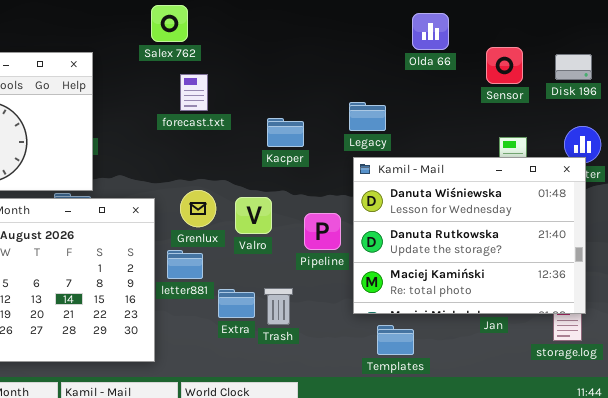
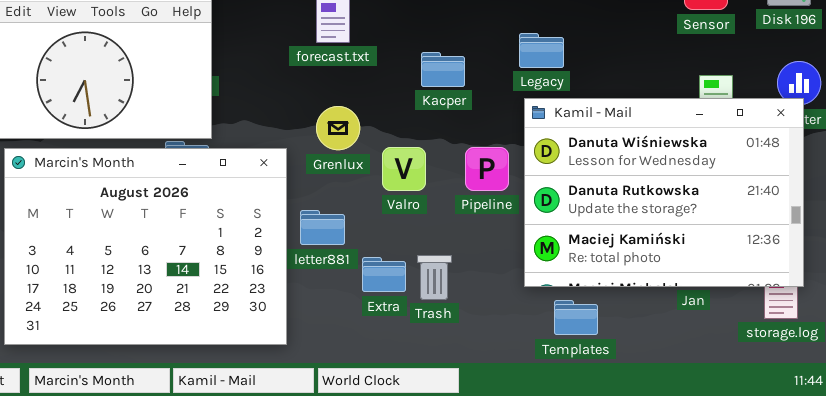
Grenlux: [180,190,216,227] -> [316,106,360,150], moved
Pipeline: [304,213,341,250] -> [465,147,509,191], moved

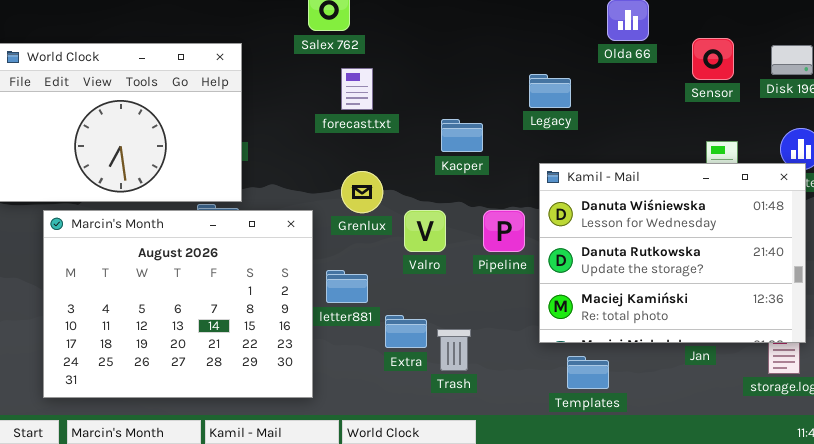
Legacy: [519,33,564,68] -> [529,74,571,108], moved
Trash: [417,255,452,300] -> [437,329,471,371], moved

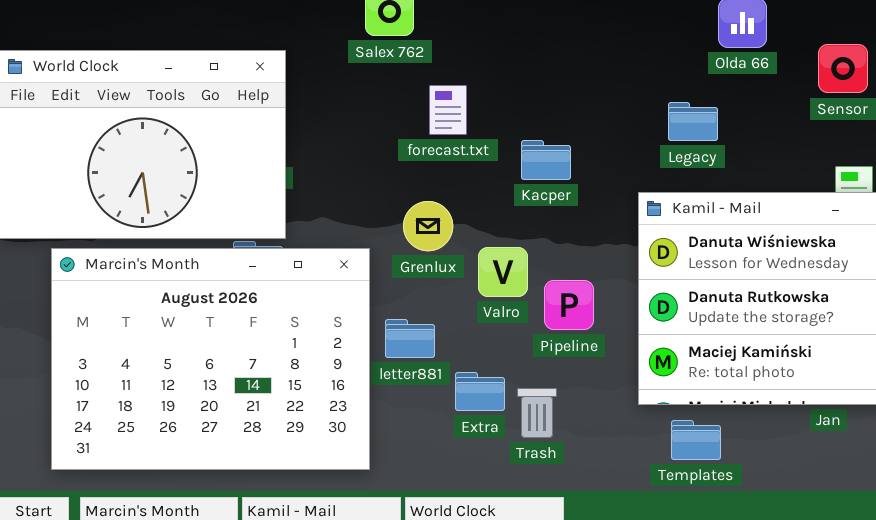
forecast.txt: [341,68,373,110] -> [429,85,467,135], moved
Legacy: [529,74,571,108] -> [668,102,718,141], moved
Pipeline: [483,210,525,252] -> [544,280,594,330], moved

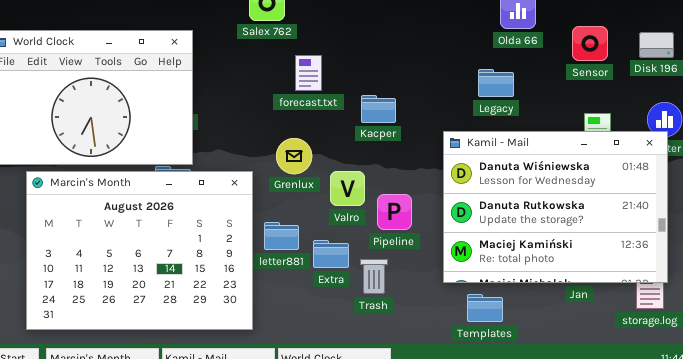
Legacy: [668,102,718,141] -> [478,69,514,97], moved
Extra: [455,372,505,411] -> [313,240,349,268], moved
Trash: [517,388,557,438] -> [360,259,388,294], moved

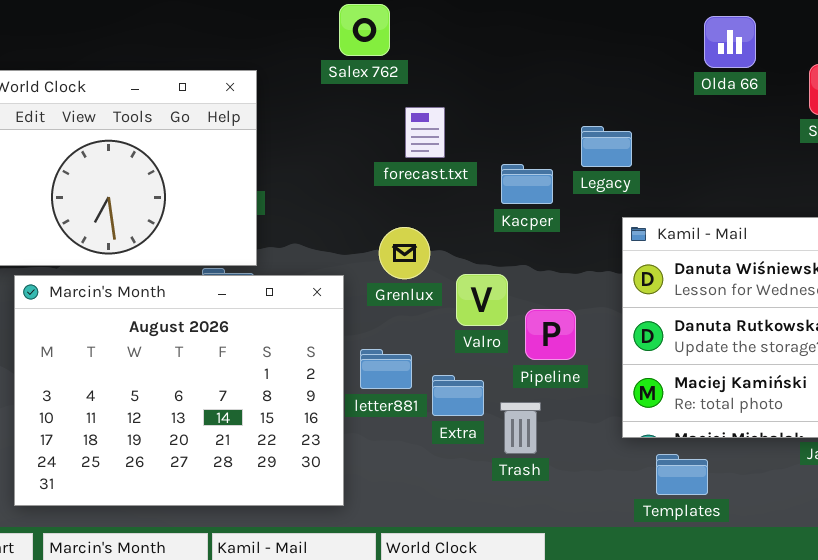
Legacy: [478,69,514,97] -> [581,126,632,167], moved

